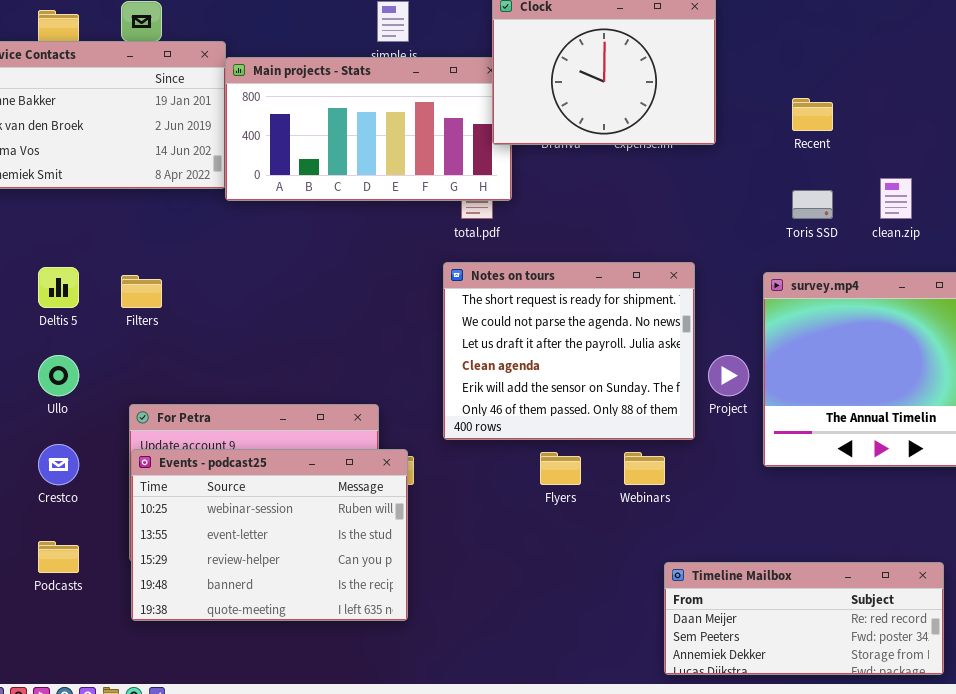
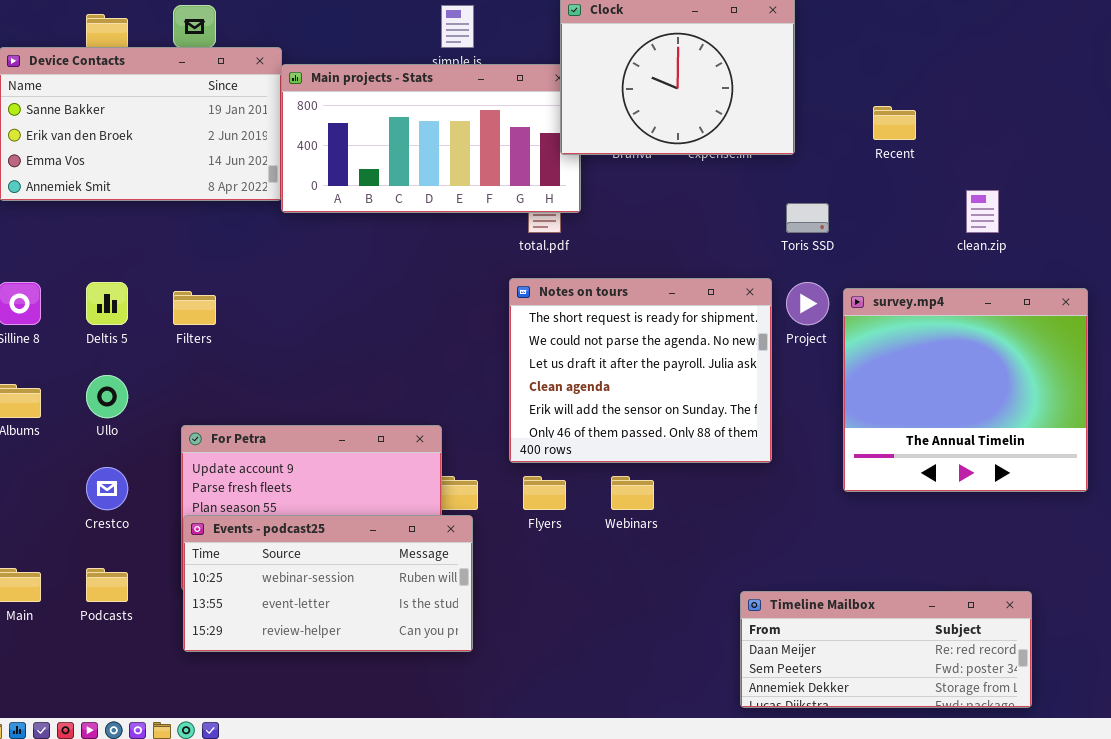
Toris SSD: [792,190,833,219] -> [786,203,829,233], moved
Project: [708,355,749,396] -> [786,282,829,325], moved
Events - podcast25: [131,449,408,621] -> [183,515,473,652], resized
Flyers: [540,452,581,485] -> [523,476,566,510], moved
Webinars: [624,452,665,485] -> [611,476,654,510], moved

